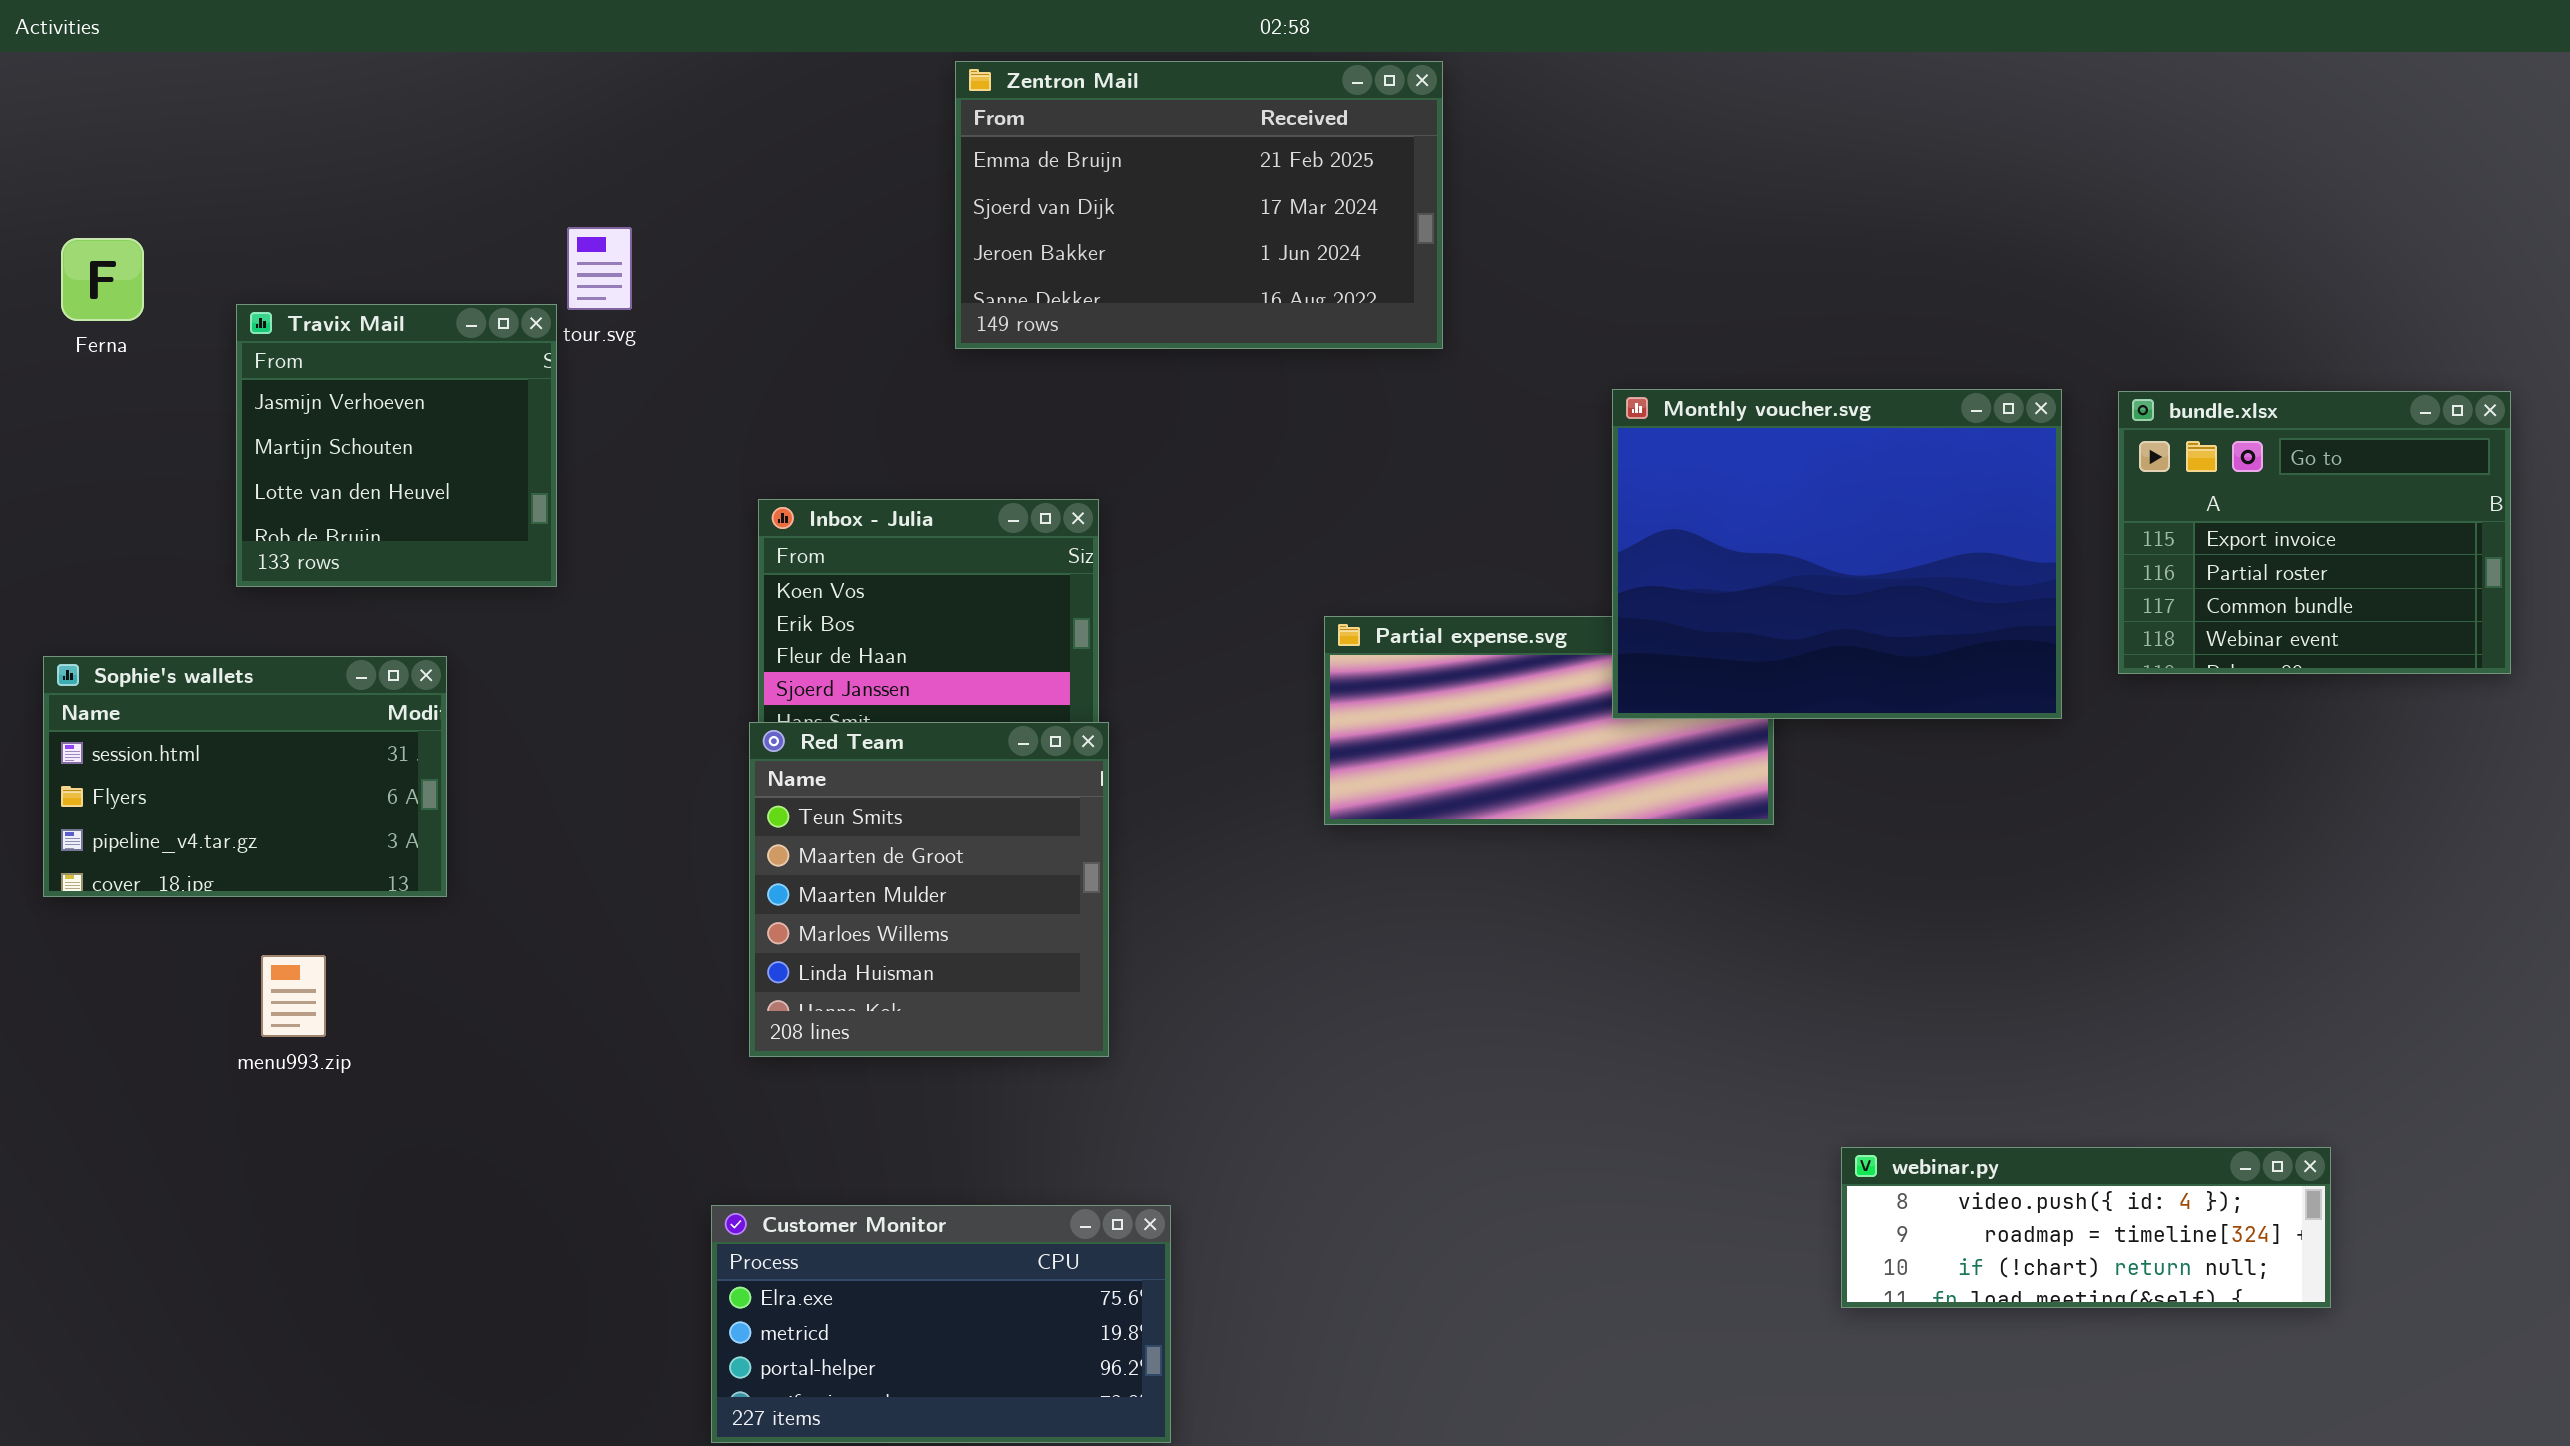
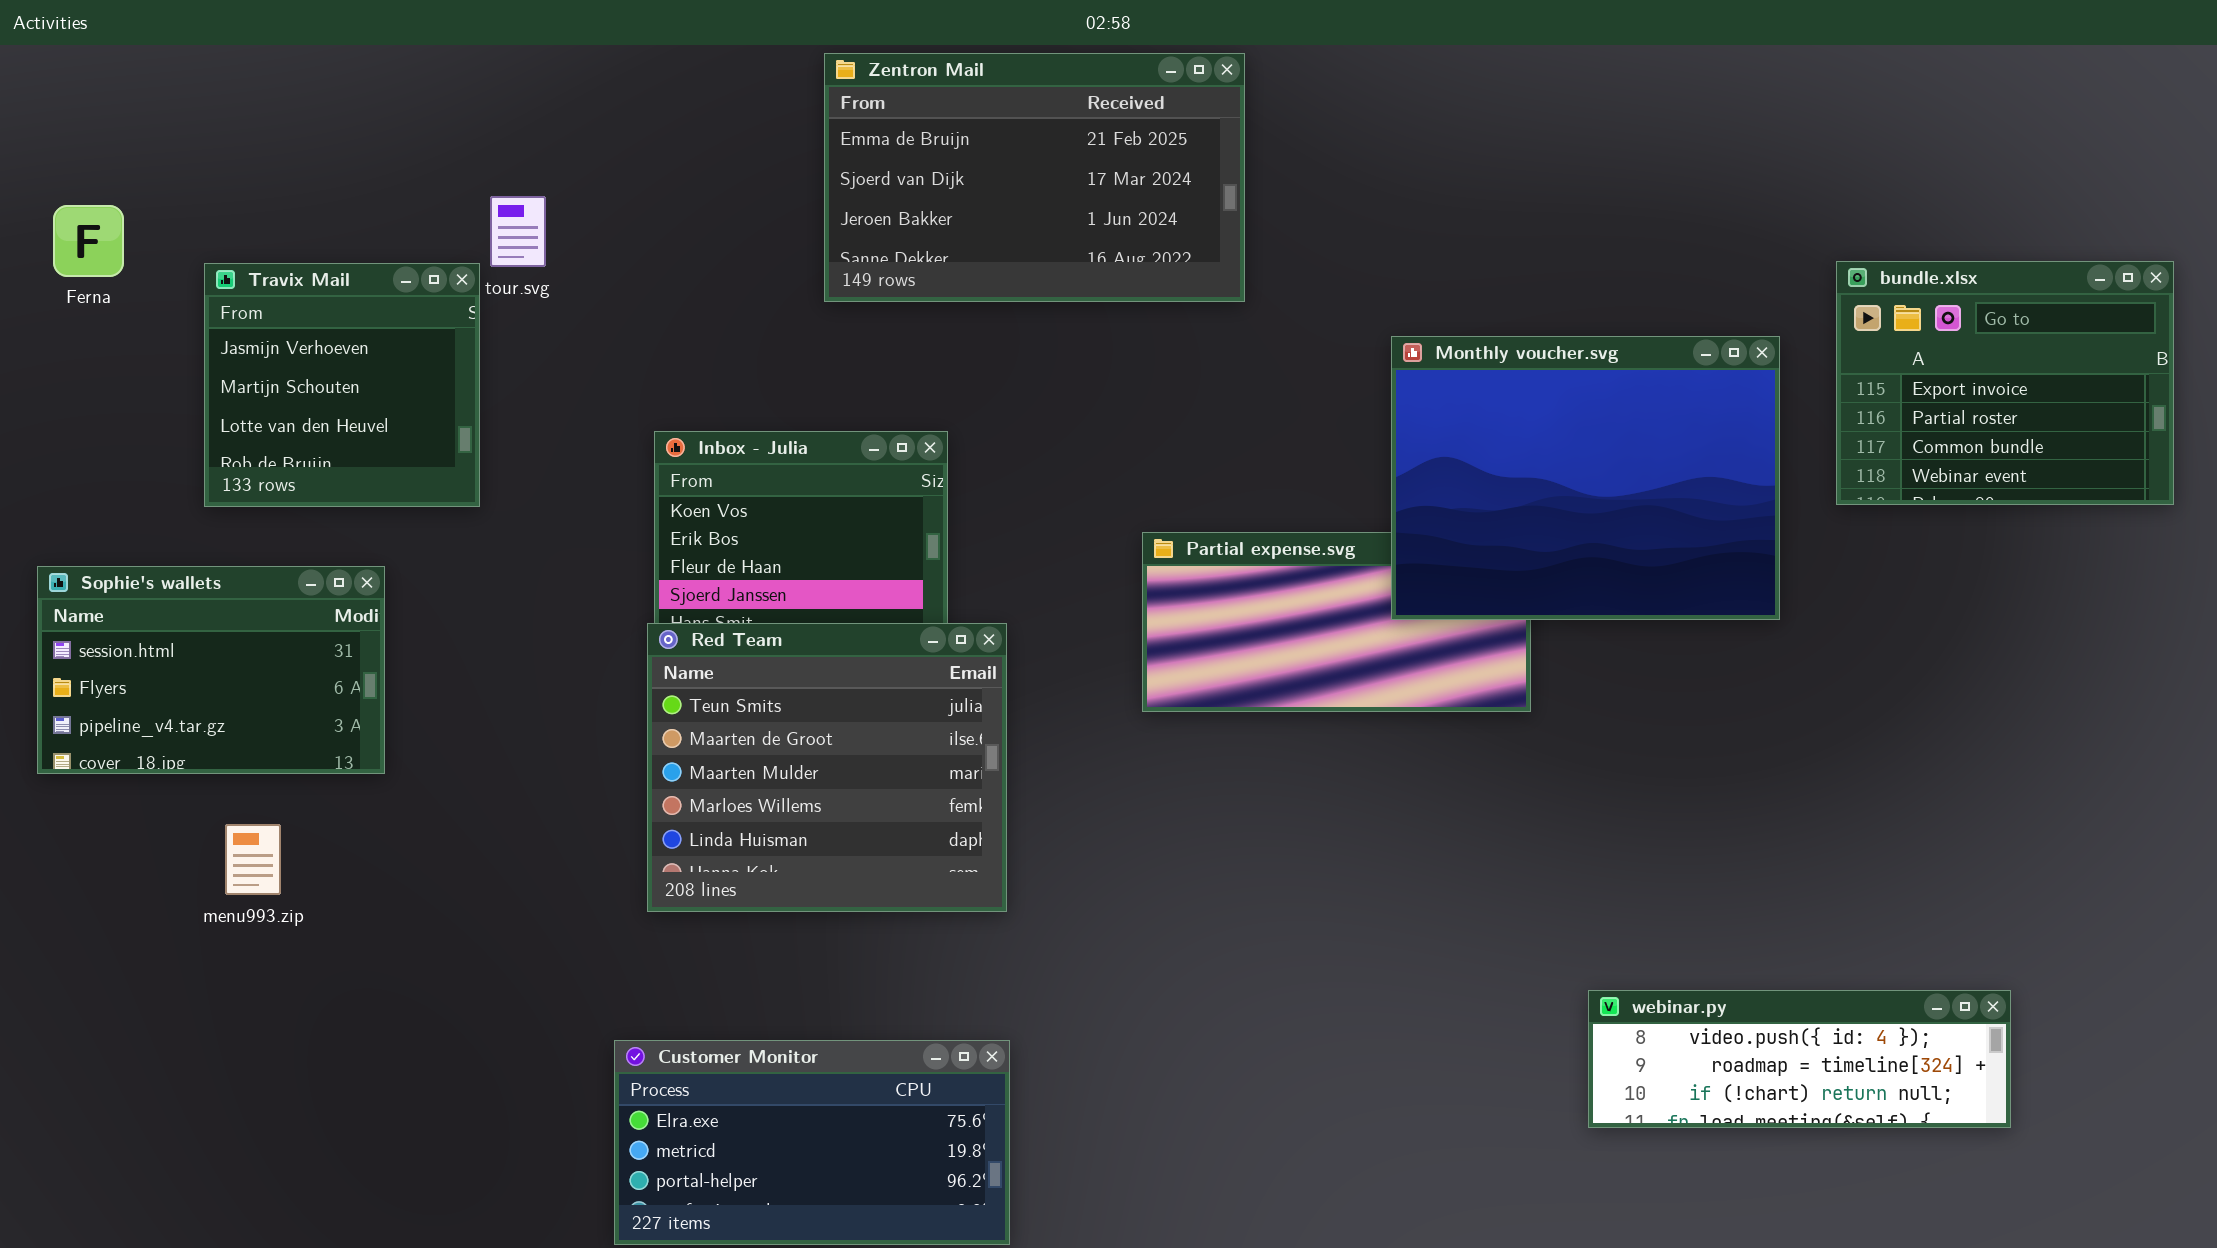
bundle.xlsx: [2118,391,2511,674] -> [1836,261,2174,505], moved
Red Team: [749,722,1109,1057] -> [647,623,1007,912], resized

